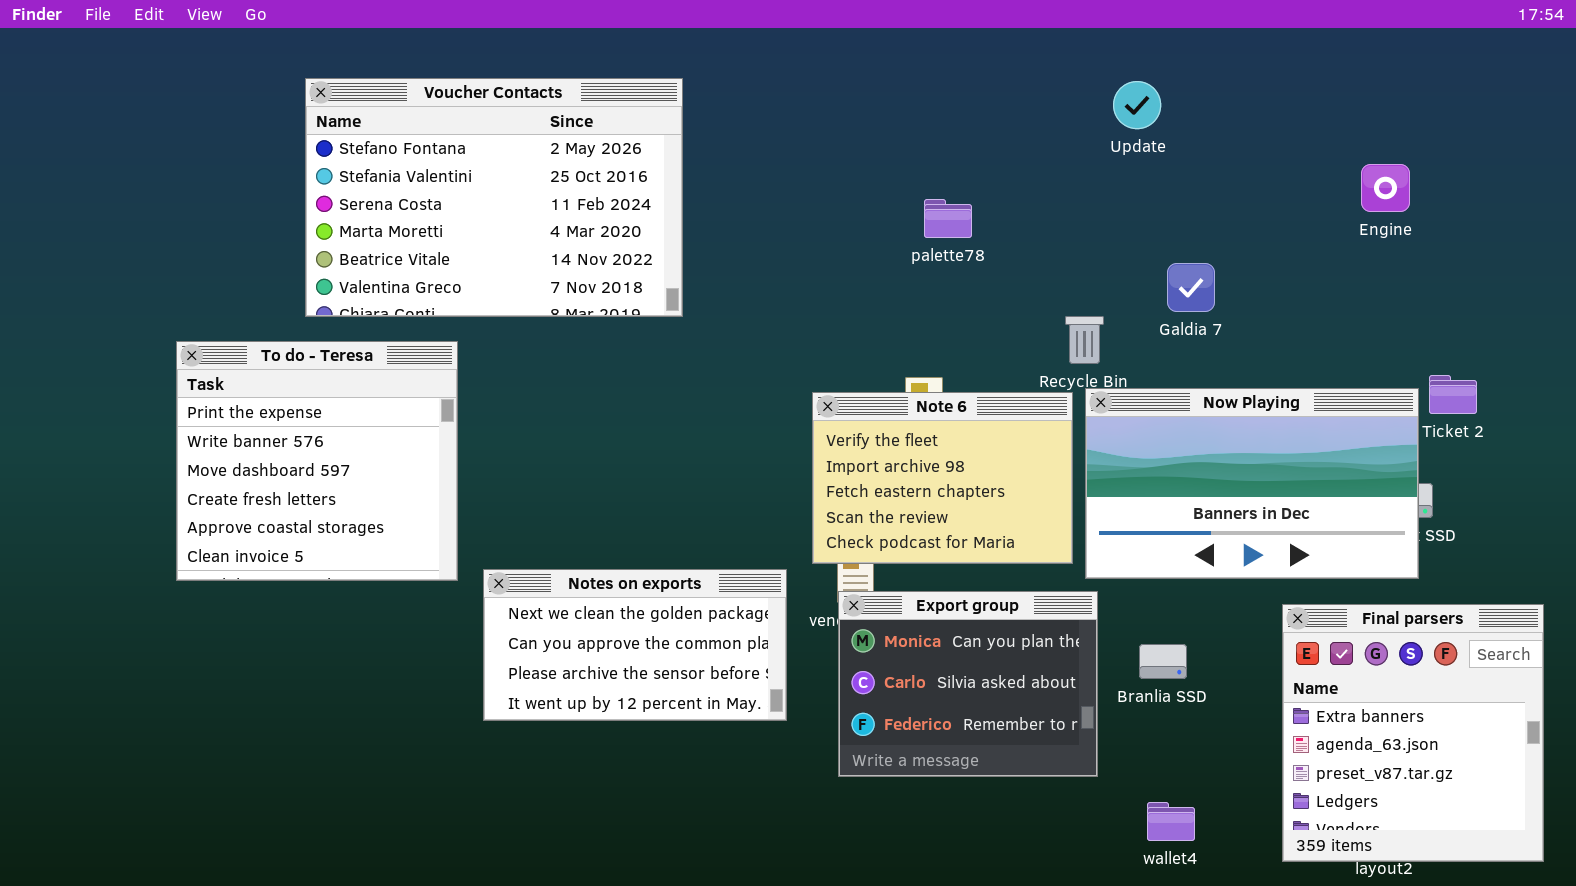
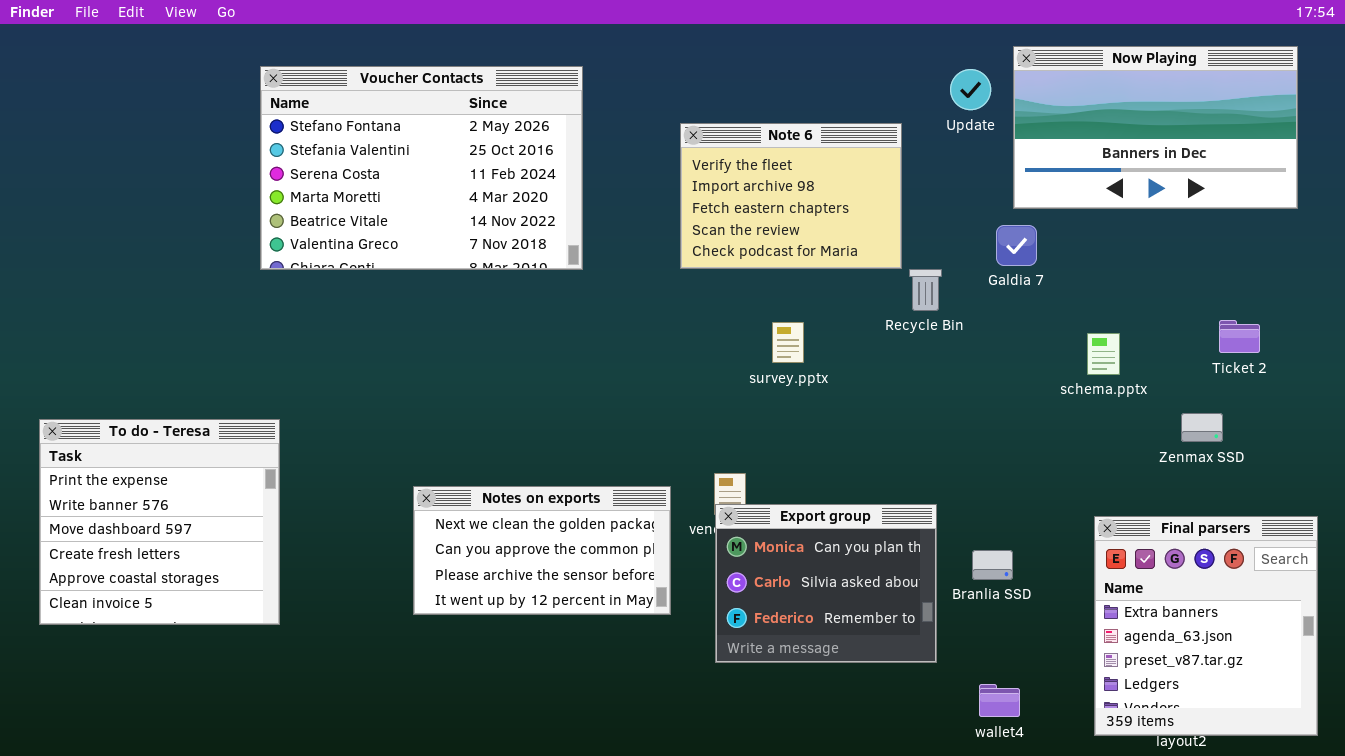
To do - Teresa: [176,341,458,581] -> [39,419,280,625], moved
Now Playing: [1085,388,1419,579] -> [1013,46,1298,209], moved
Note 6: [812,392,1073,564] -> [680,123,902,269], moved

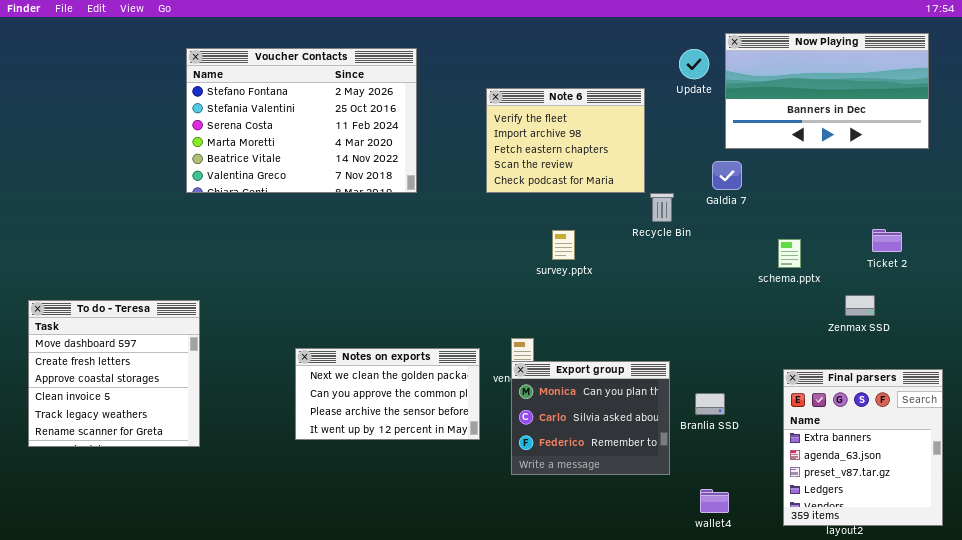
To do - Teresa: [39,419,280,625] -> [28,300,200,447], scrolled down 2 rows

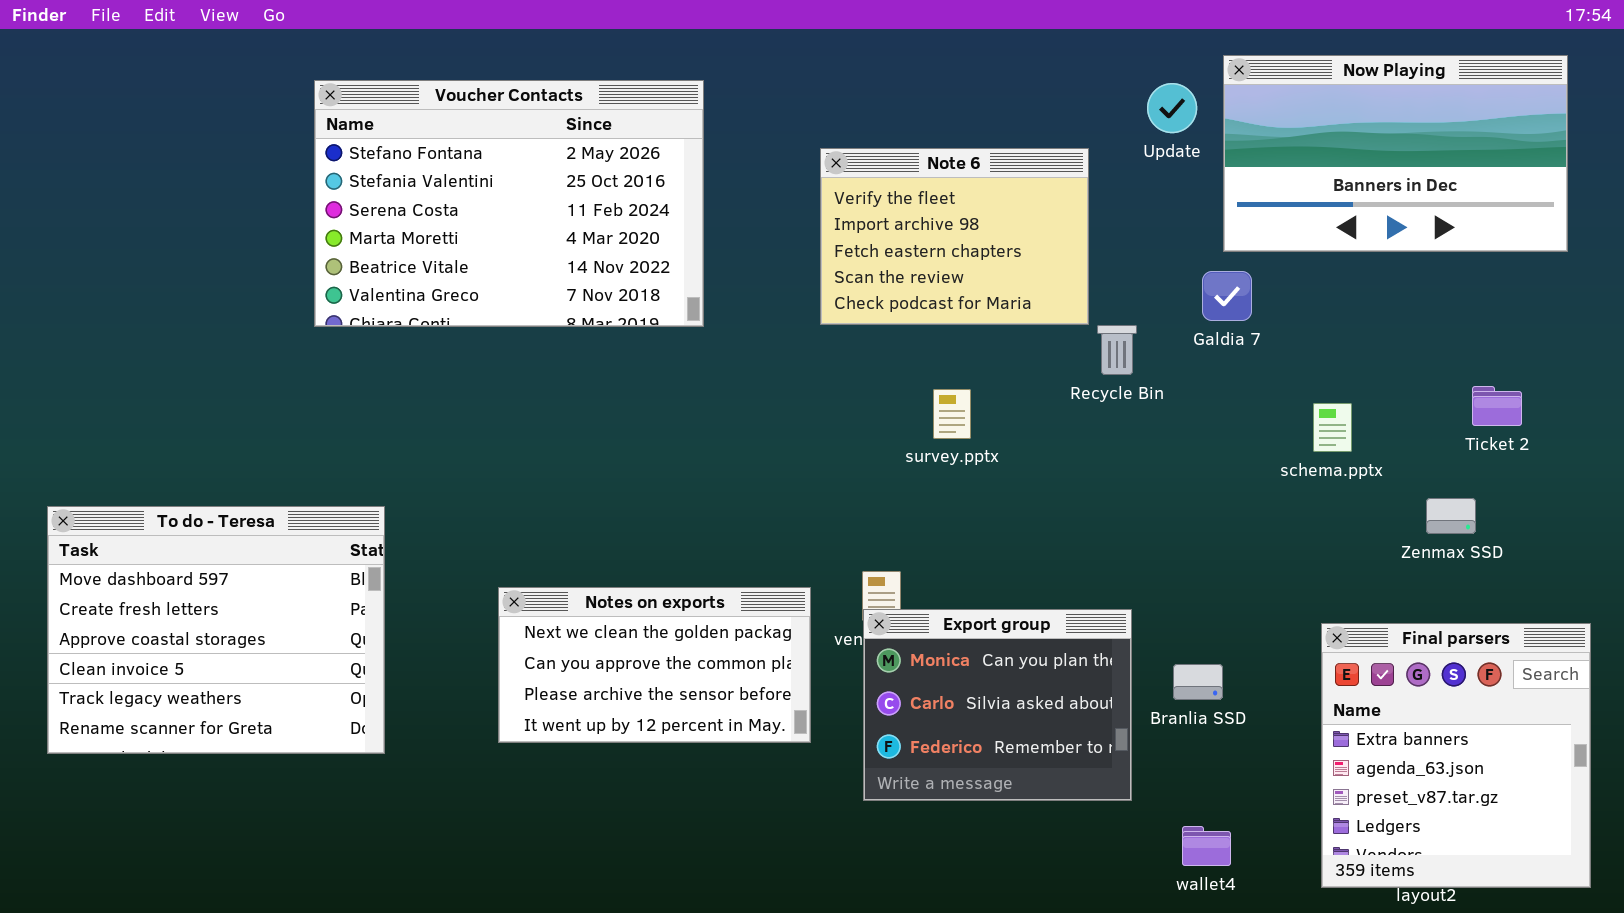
To do - Teresa: [28,300,200,447] -> [47,506,385,754], resized

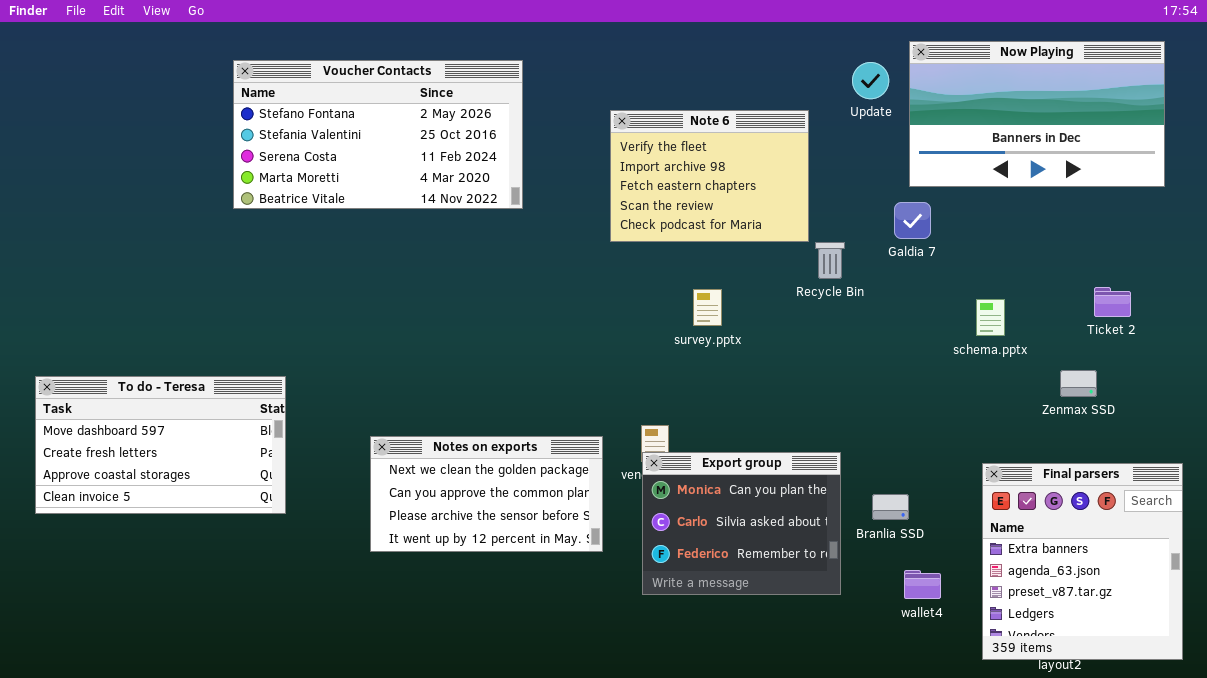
Voucher Contacts: [314,80,704,327] -> [233,60,523,209], resized
To do - Teresa: [47,506,385,754] -> [35,376,286,514], resized
wallet4: [1182,826,1231,866] -> [904,570,941,599], moved

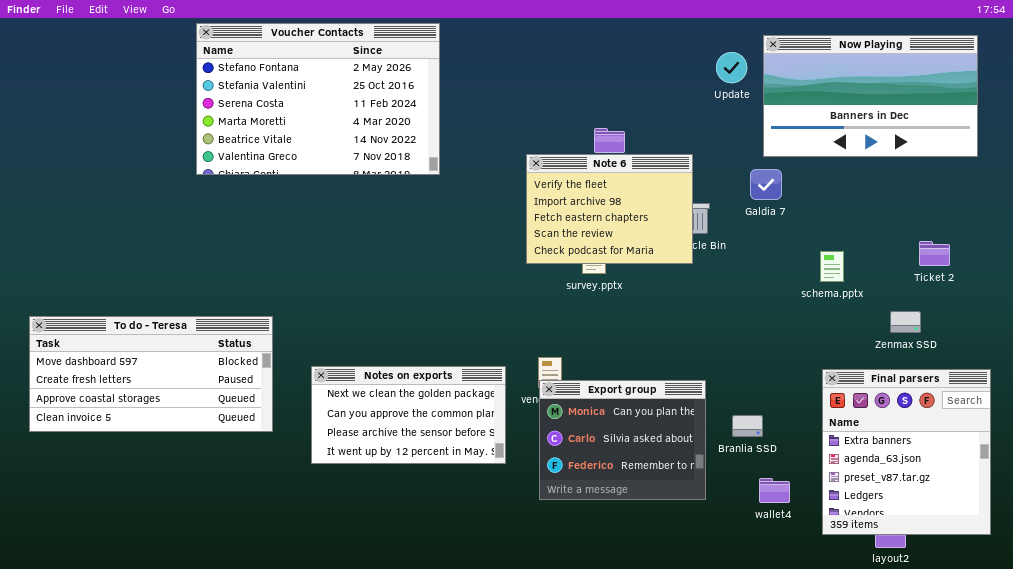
Voucher Contacts: [233,60,523,209] -> [196,23,440,175], resized
Note 6: [610,110,809,242] -> [526,154,693,264], moved
To do - Teresa: [35,376,286,514] -> [29,316,273,432], resized
Final parsers: [982,463,1183,660] -> [822,369,991,535], moved

